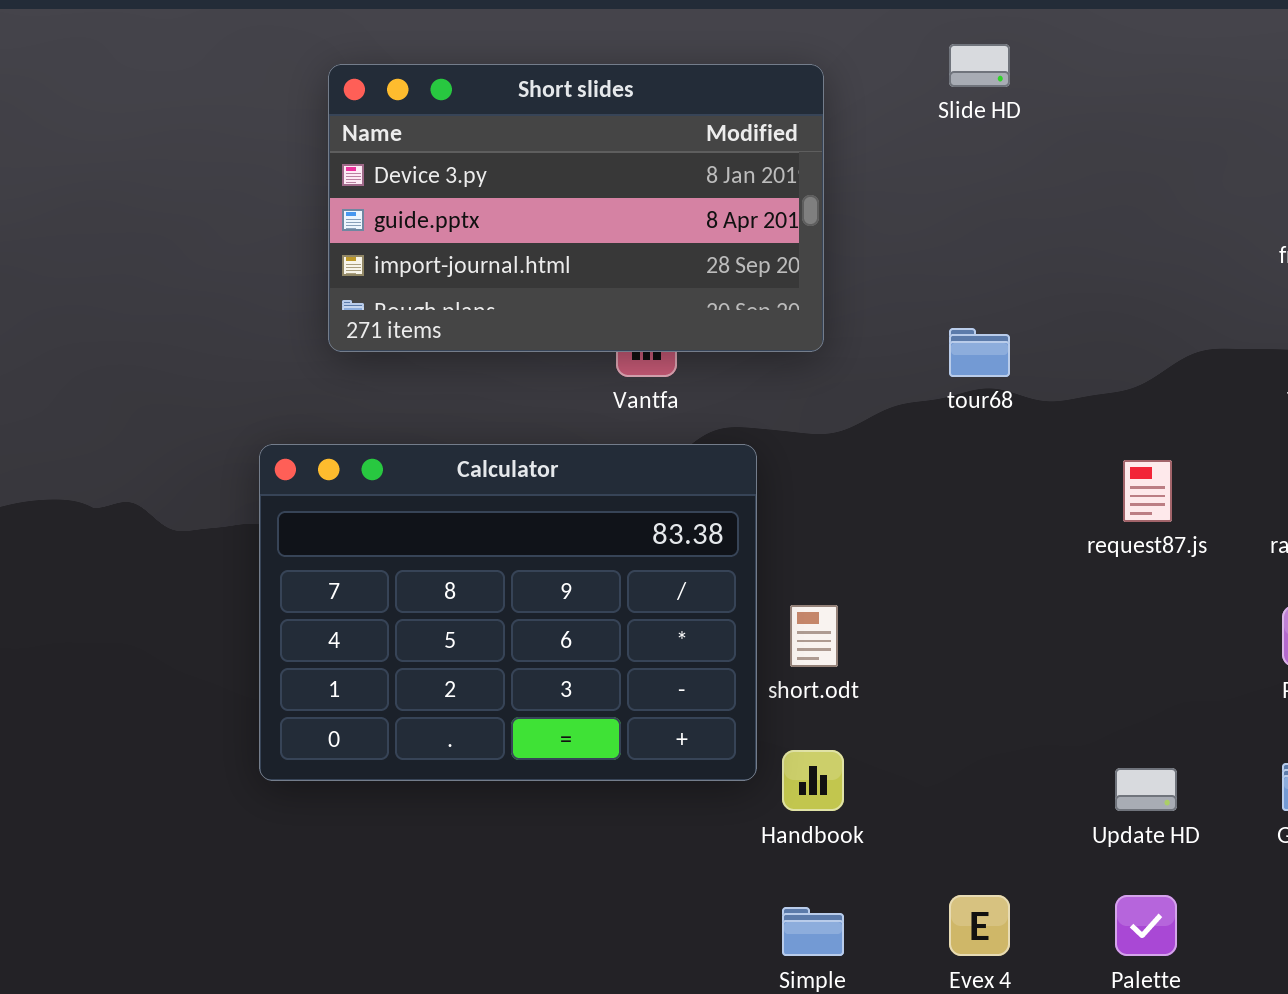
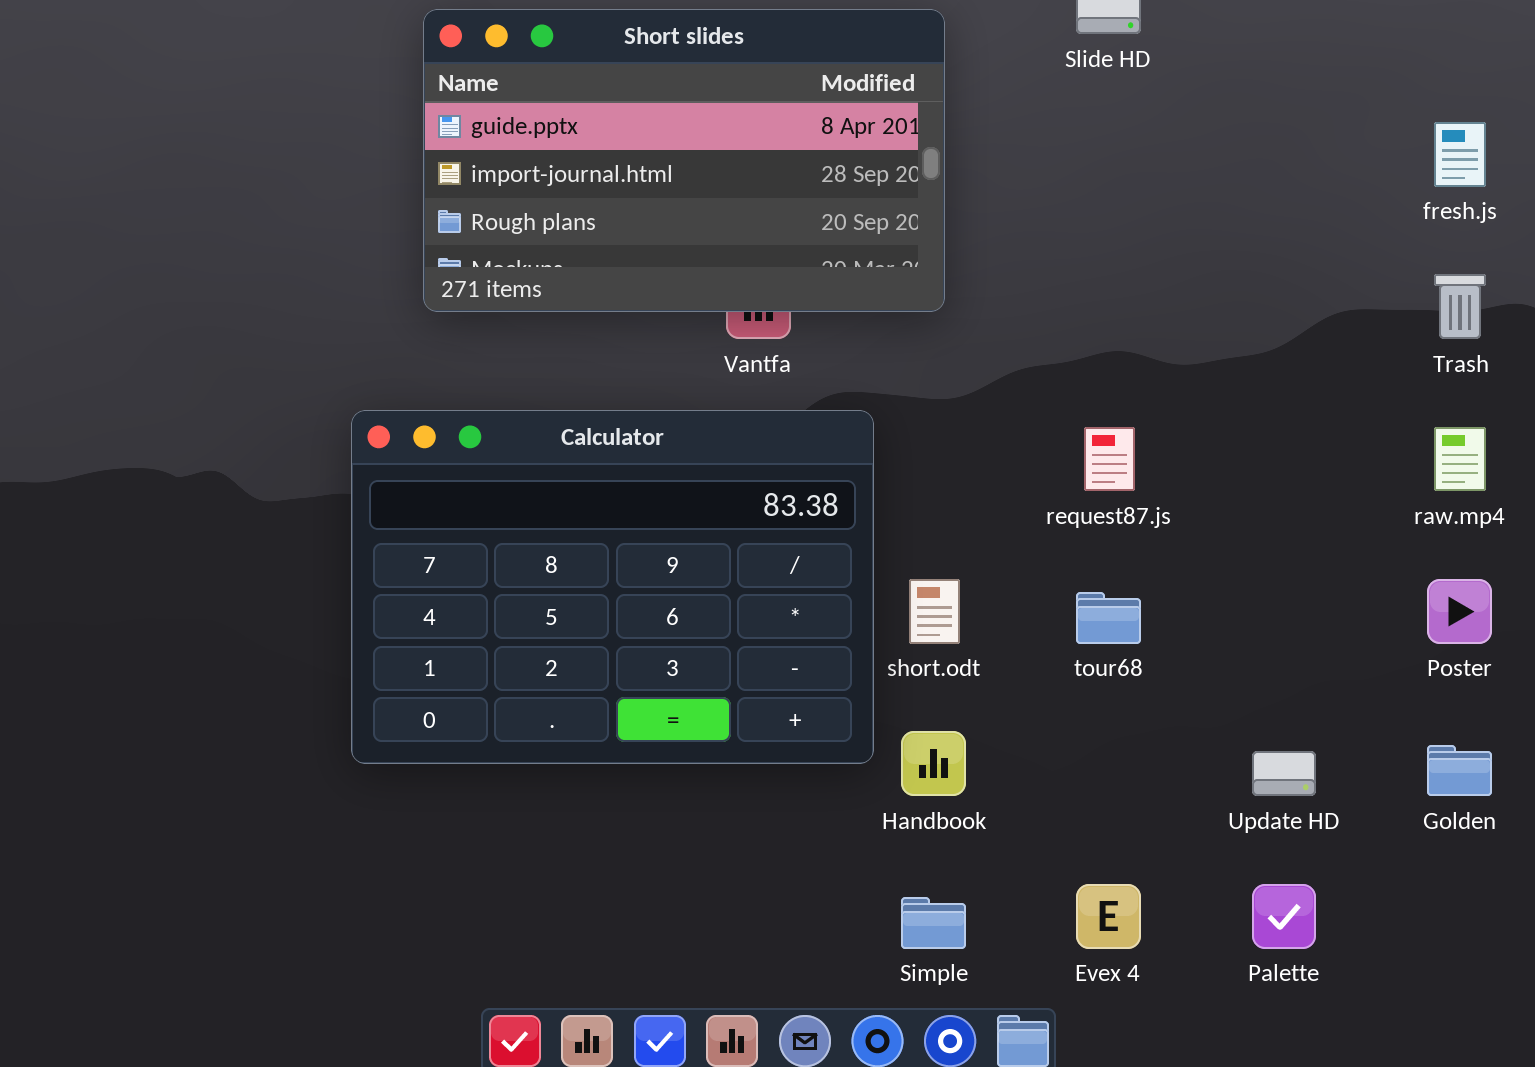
Short slides: [328,64,824,352] -> [423,9,945,312], scrolled down 1 row
tour68: [949,328,1010,377] -> [1076,592,1141,644], moved
request87.js: [1123,460,1172,522] -> [1084,427,1135,491], moved

